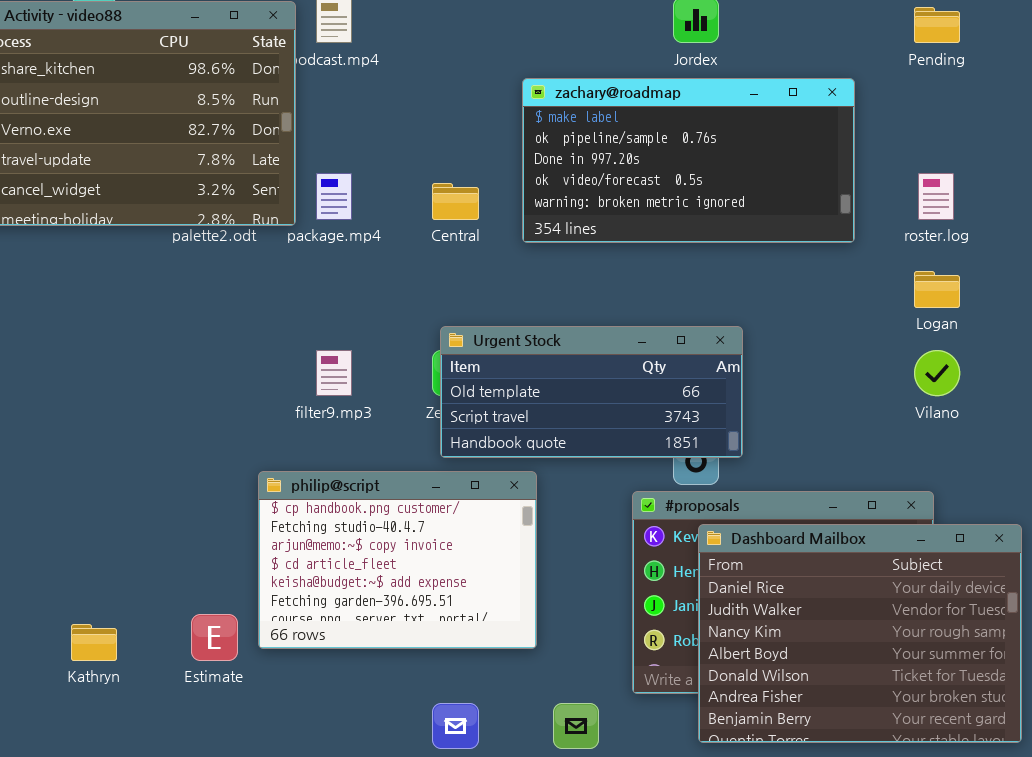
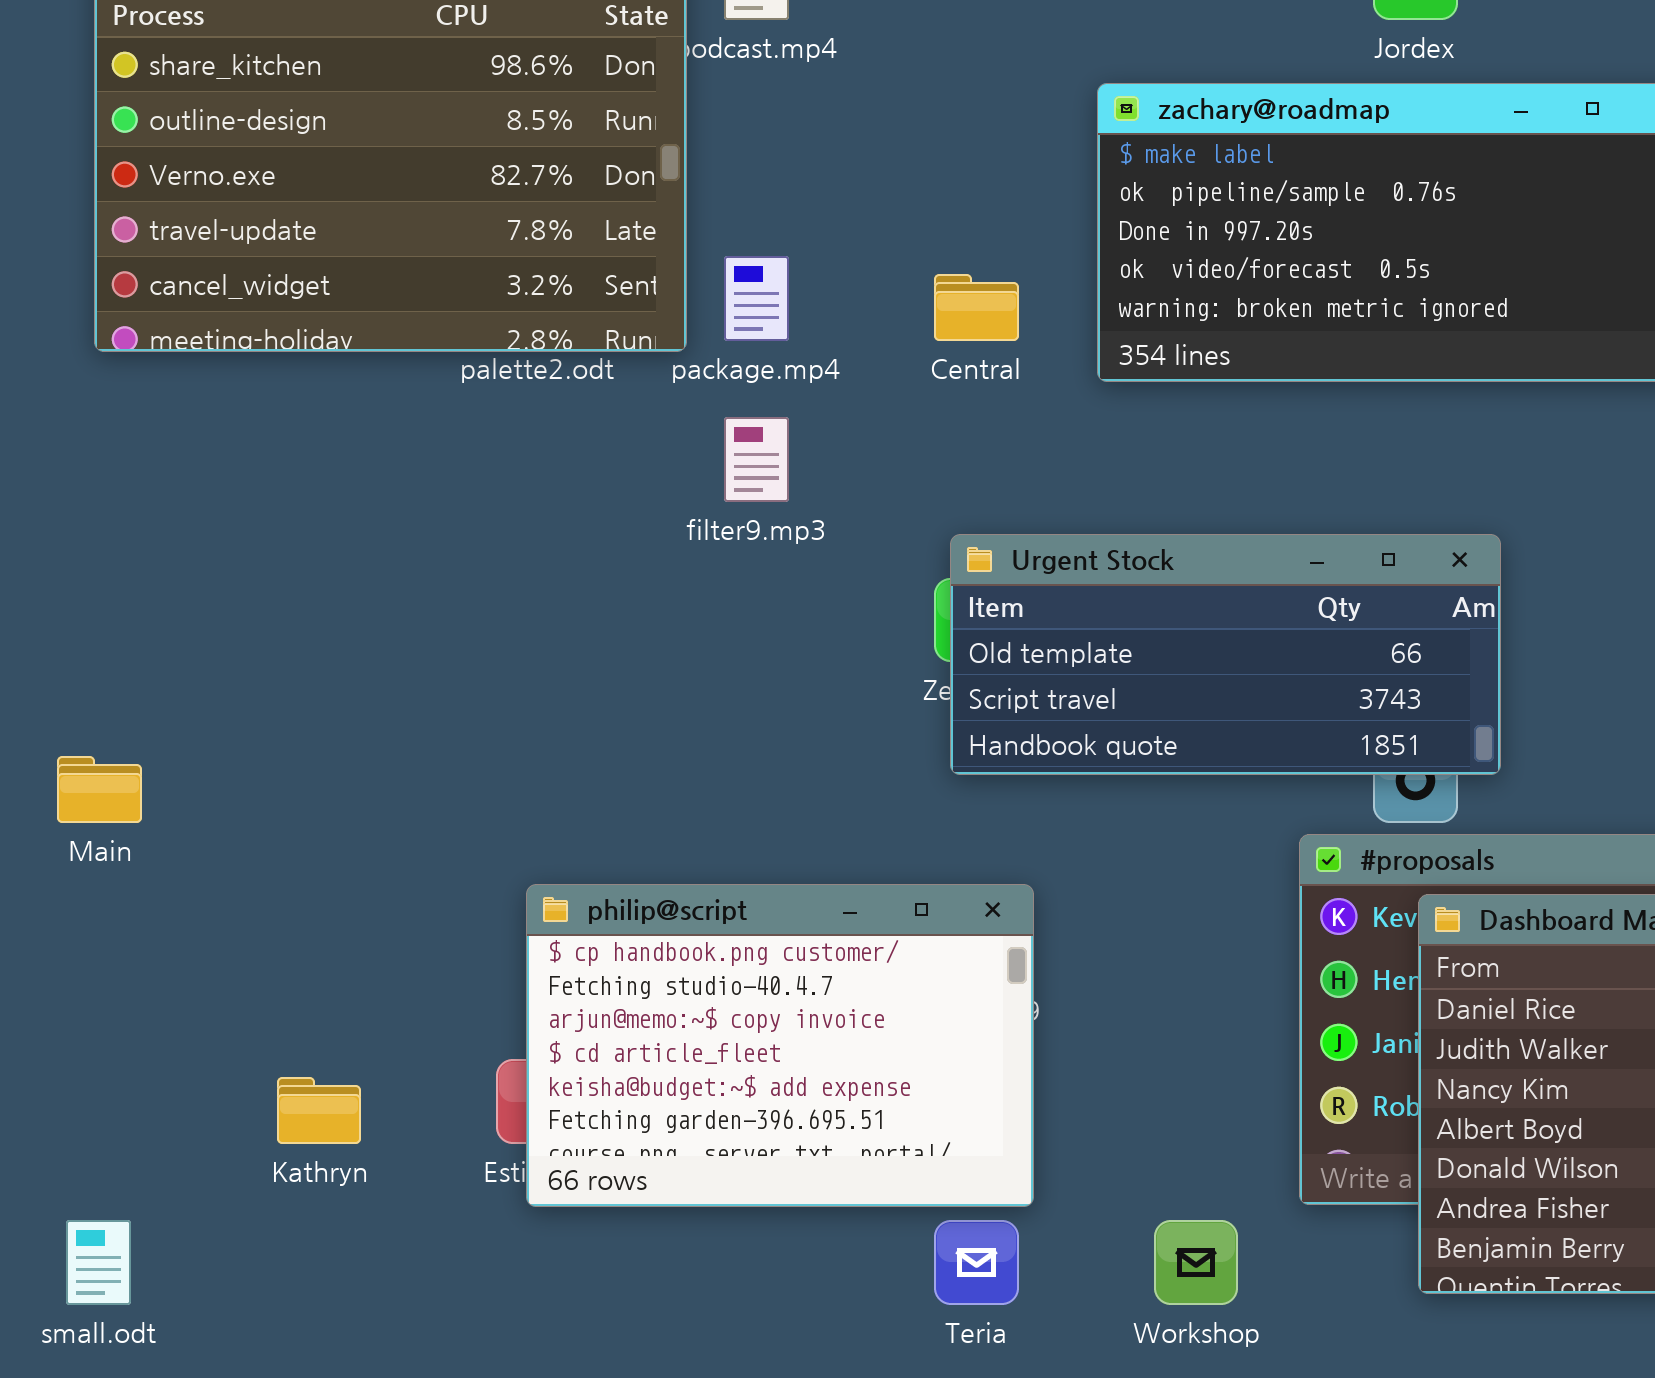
filter9.mp3: [316,350,352,396] -> [724,417,789,502], moved
philip@script: [258,471,537,649] -> [526,884,1034,1207], moved

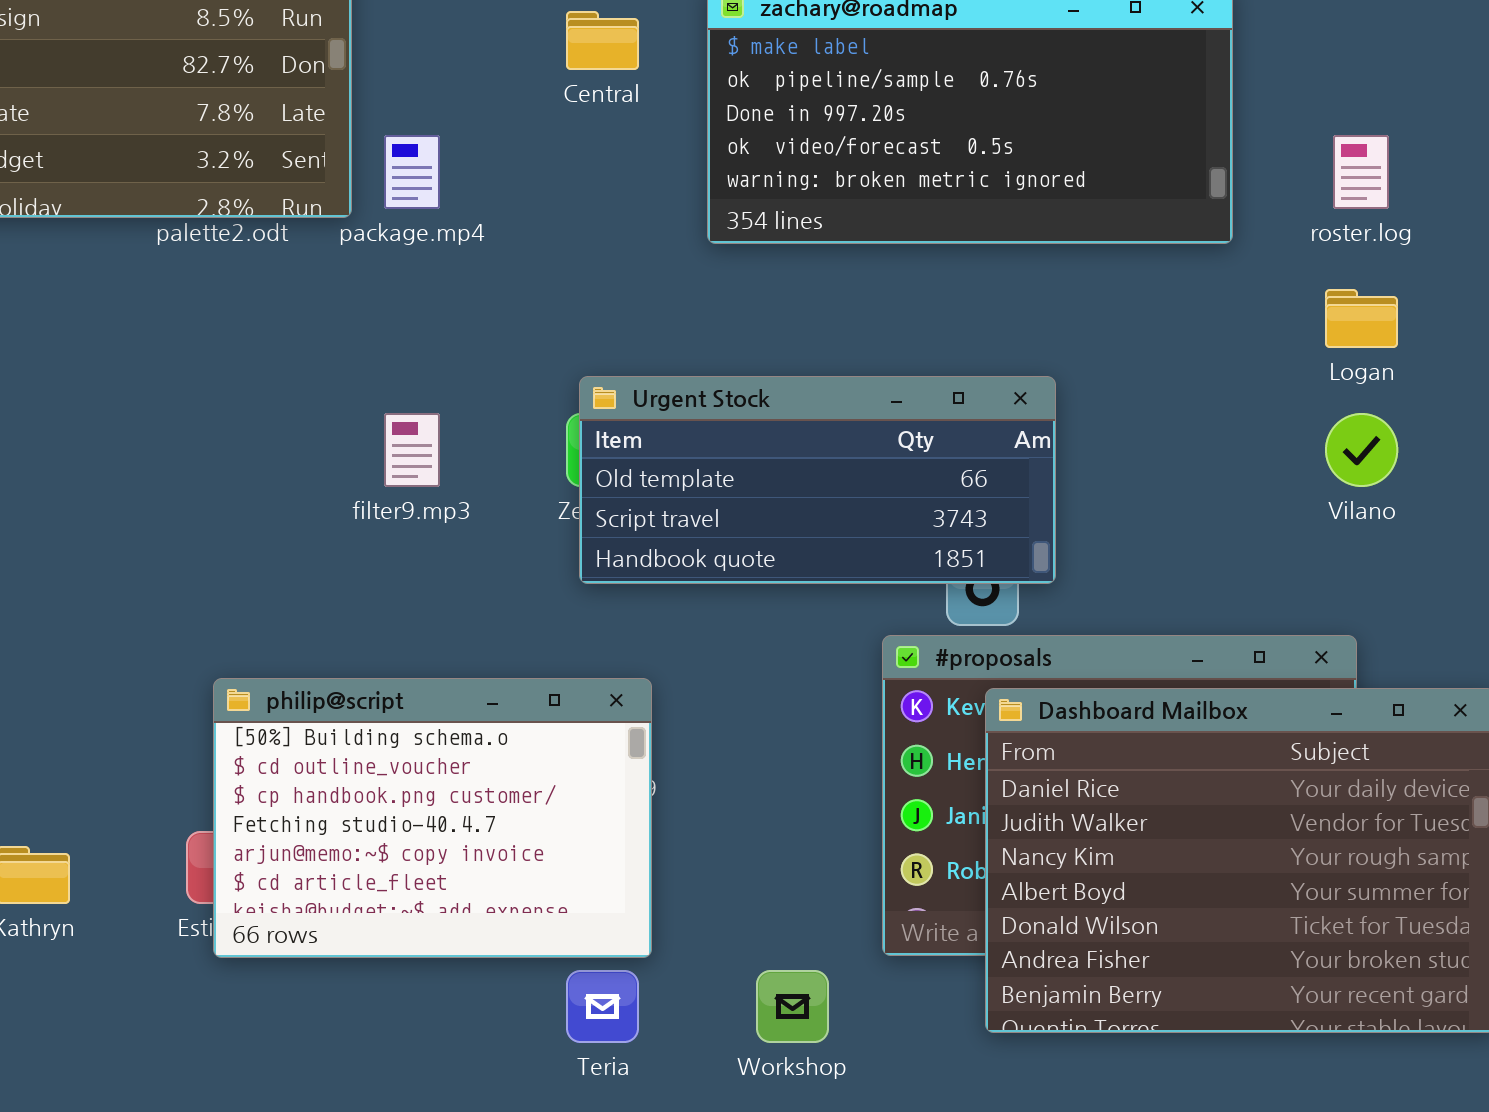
Central: [934,274,1019,341] -> [566,11,639,70], moved
filter9.mp3: [724,417,789,502] -> [384,413,440,487], moved
philip@script: [526,884,1034,1207] -> [213,678,652,958], scrolled up 2 rows

